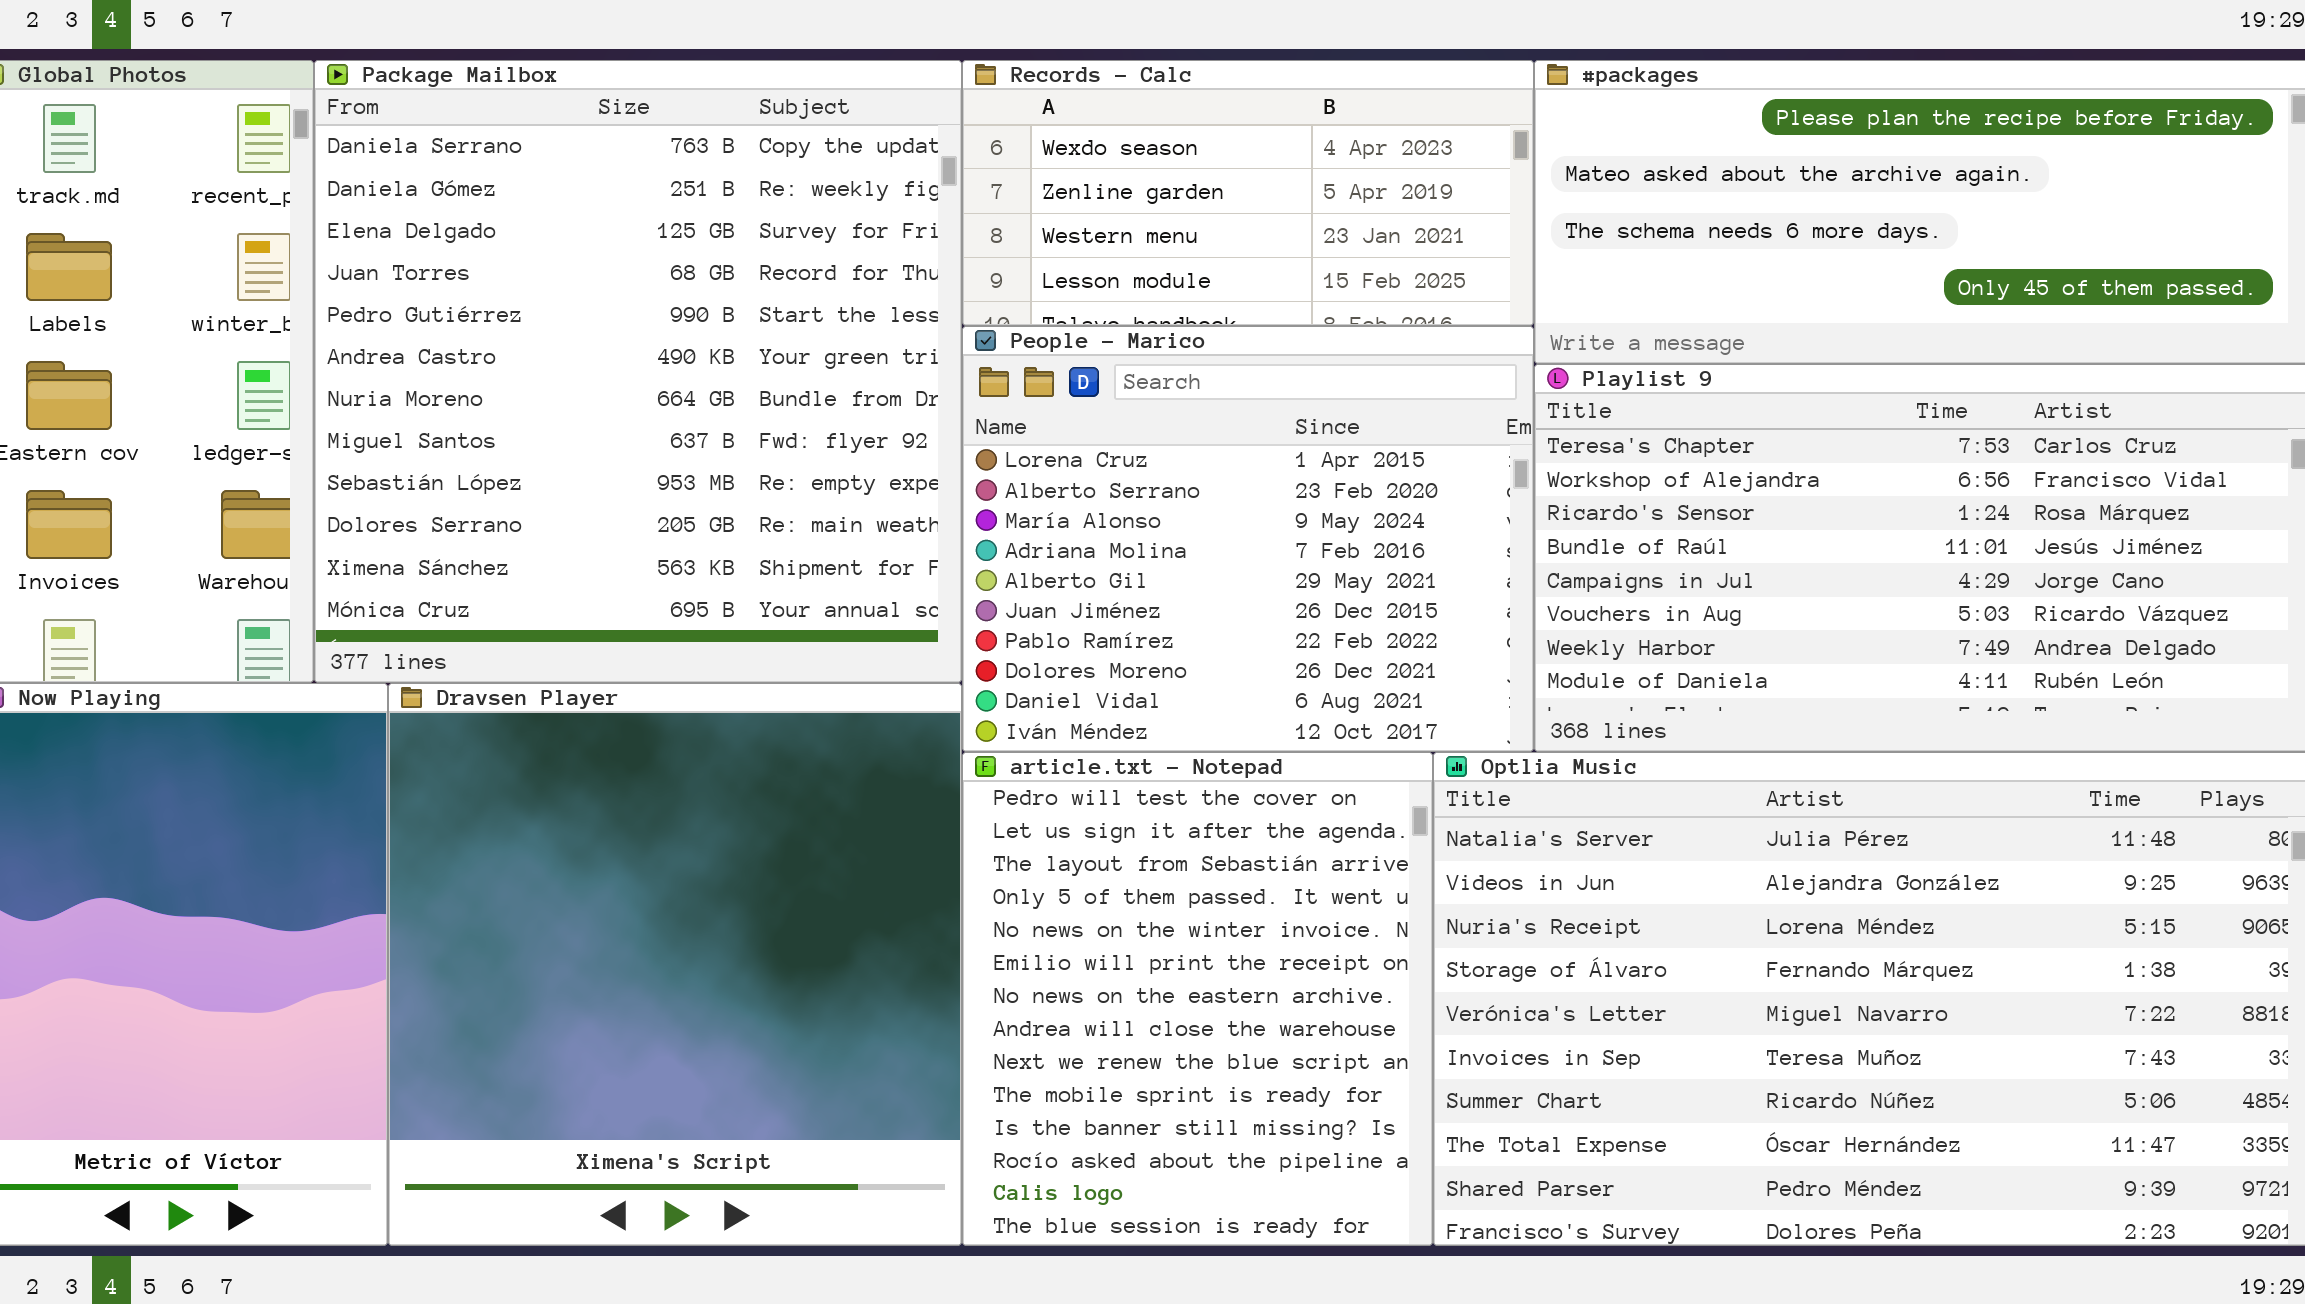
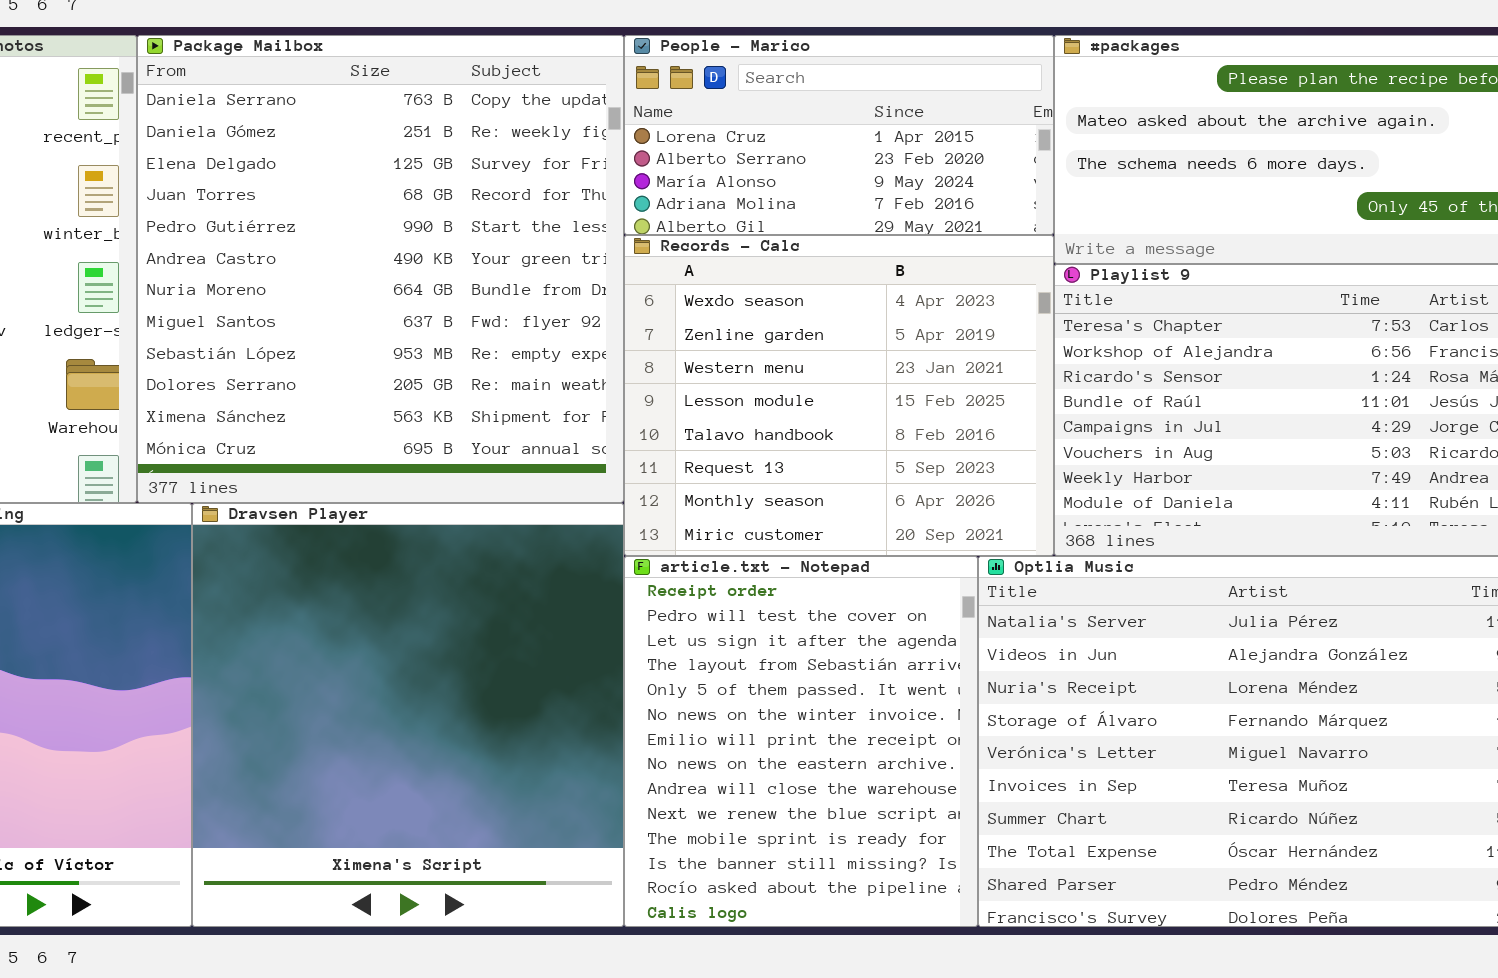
Records - Calc: [962,60,1534,326] -> [624,235,1054,556], moved, resized
People - Marico: [962,326,1534,752] -> [624,35,1054,235], moved, resized
article.txt - Notepad: [962,752,1433,1246] -> [624,556,978,927], scrolled up 1 row

